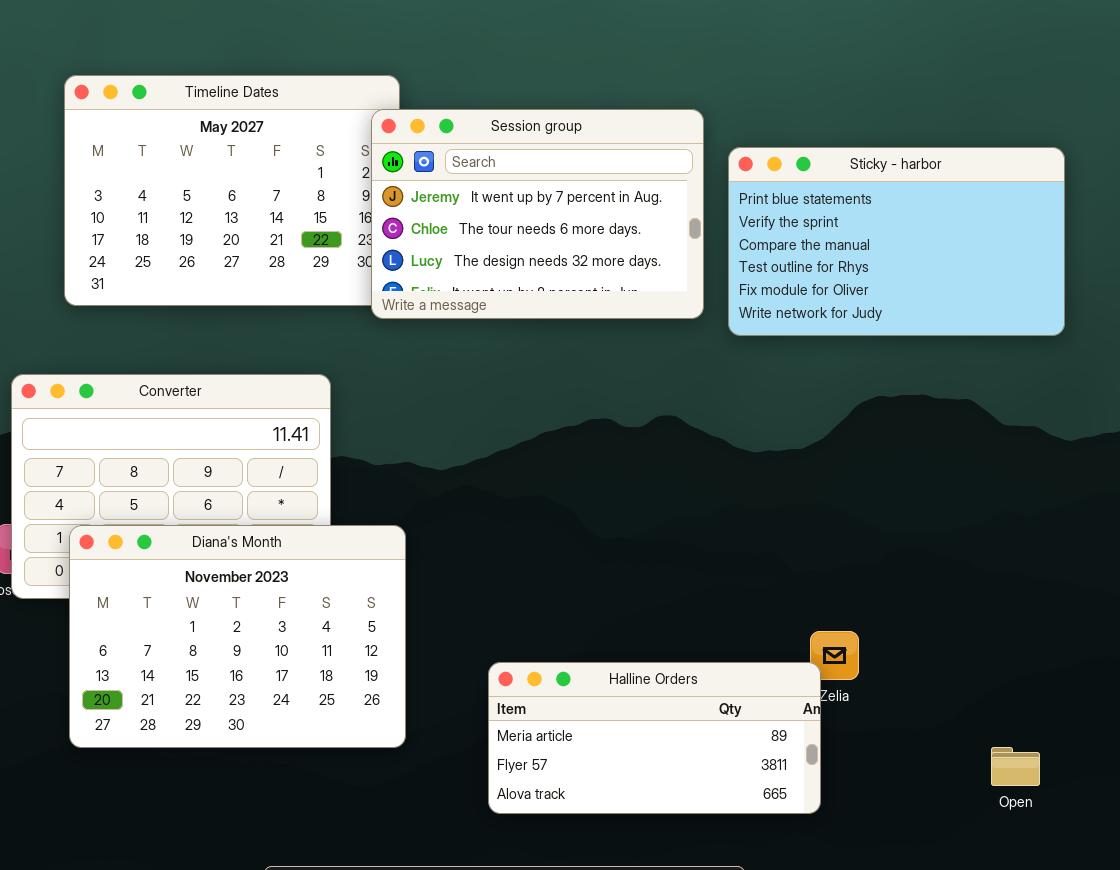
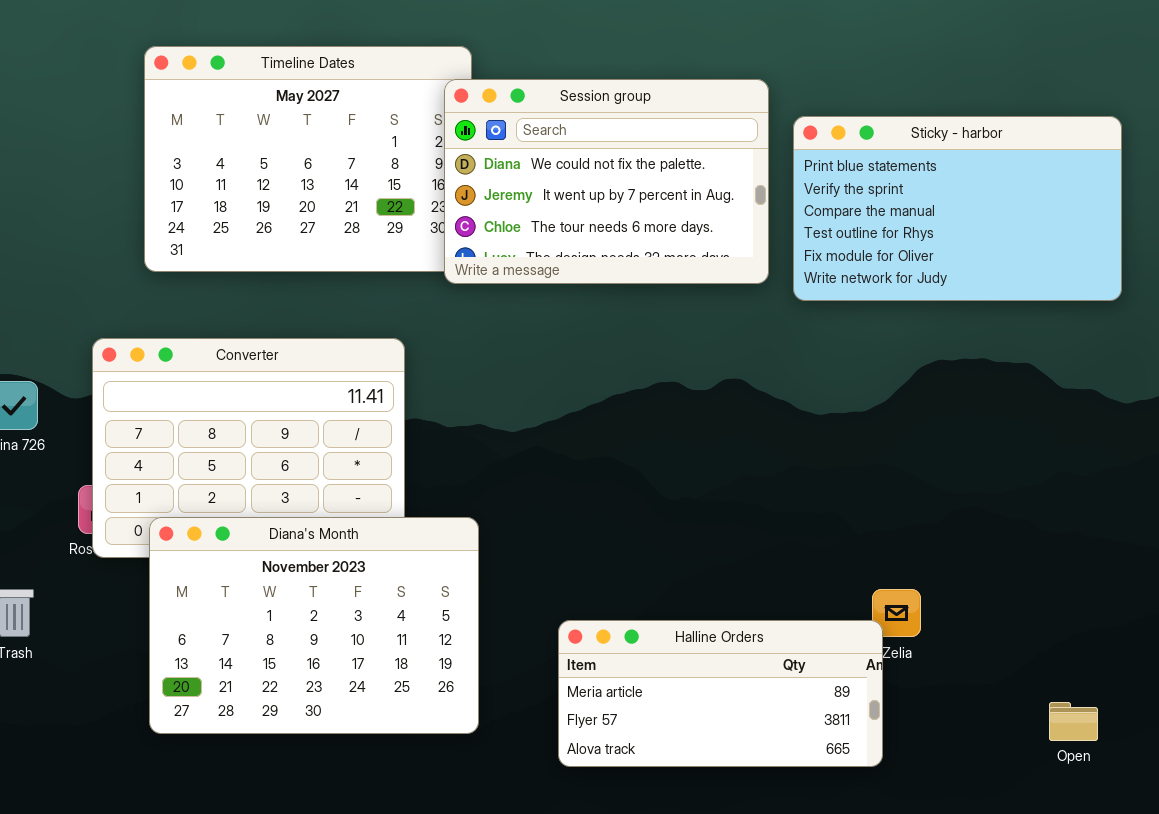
Session group: [371,109,704,319] -> [444,79,769,284], scrolled up 1 row
Diana's Month: [69,525,406,748] -> [149,517,479,734], moved

